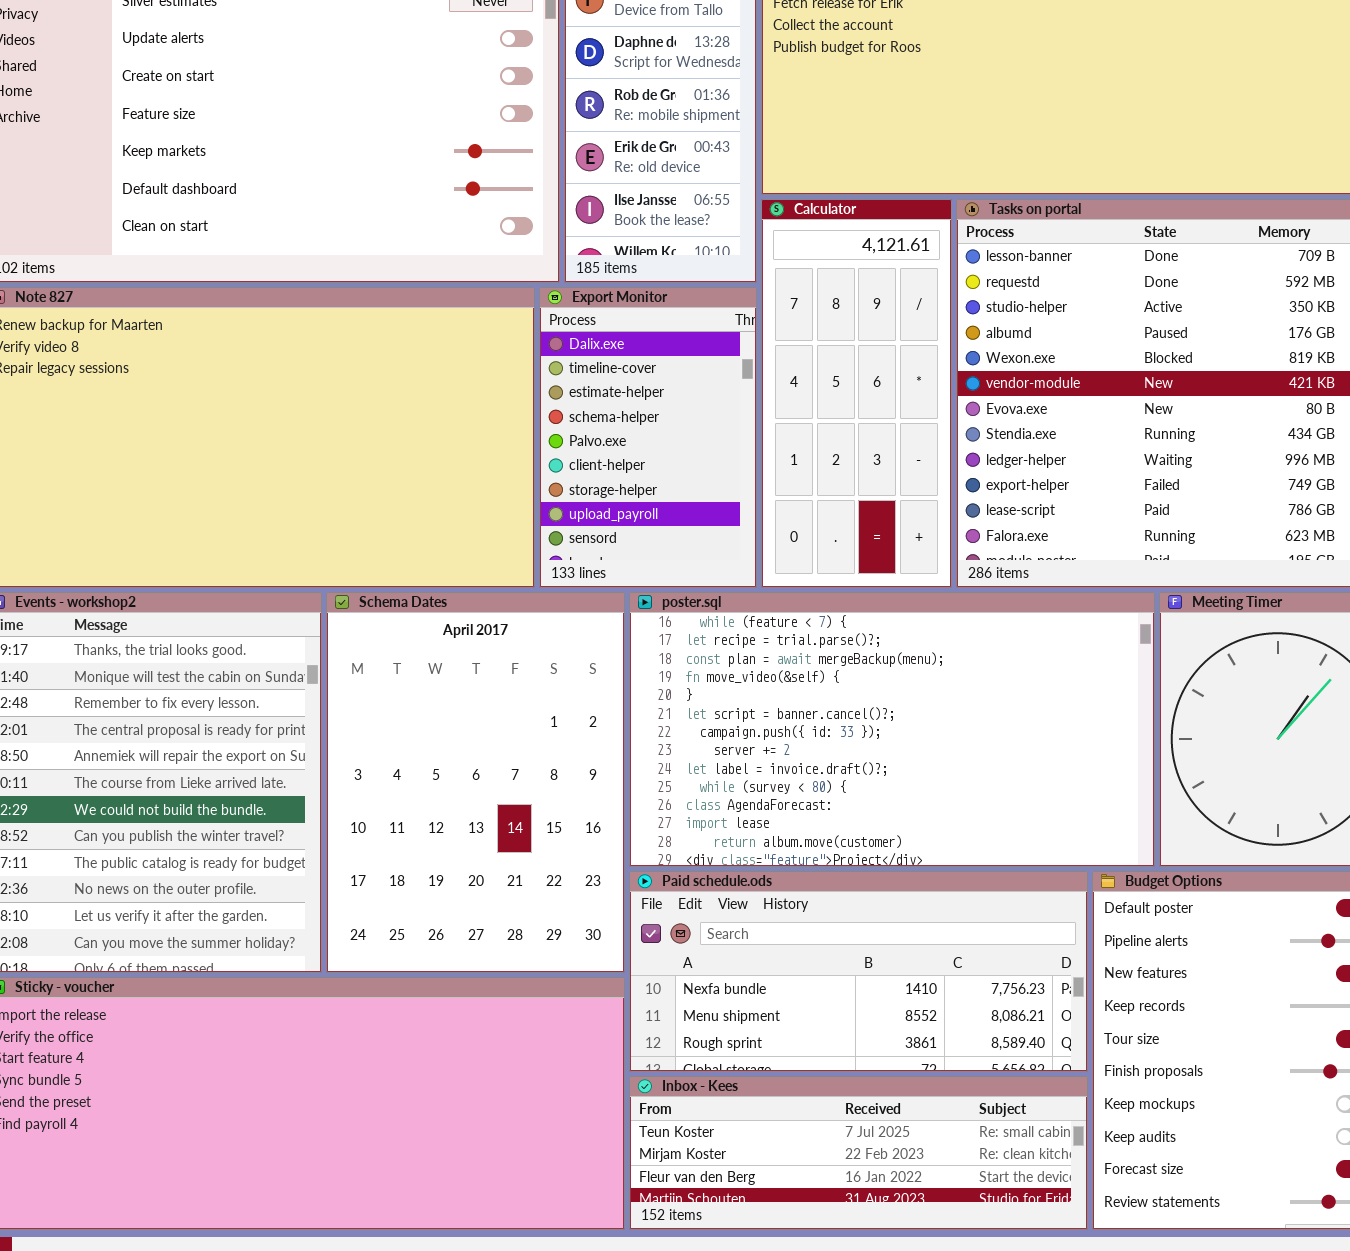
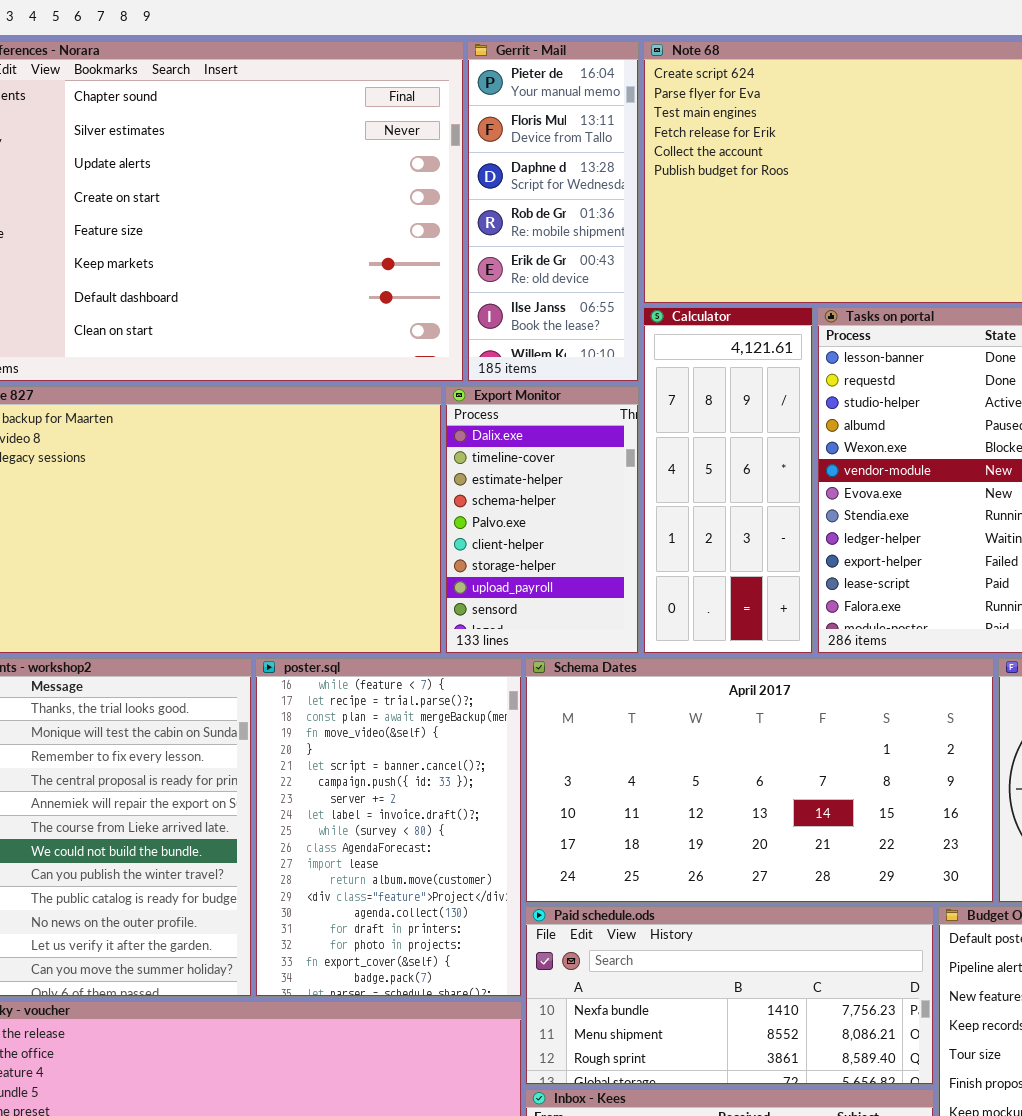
Schema Dates: [326,592,625,973] -> [525,658,994,903], moved, resized
poster.sql: [629,592,1155,867] -> [255,658,522,997], moved, resized

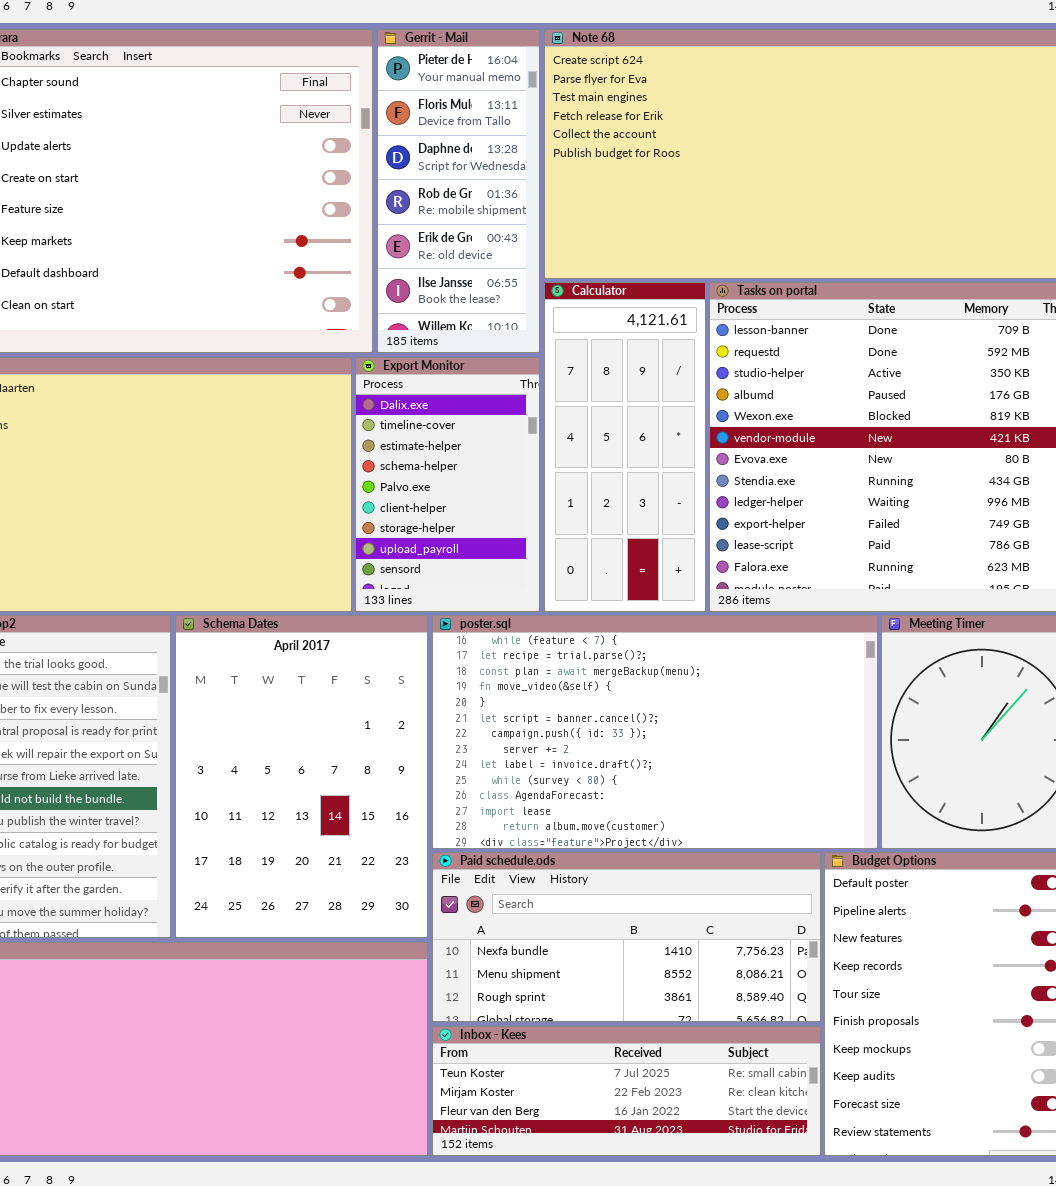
poster.sql: [255,658,522,997] -> [432,615,878,849], moved, resized
Schema Dates: [525,658,994,903] -> [175,615,428,938], moved, resized

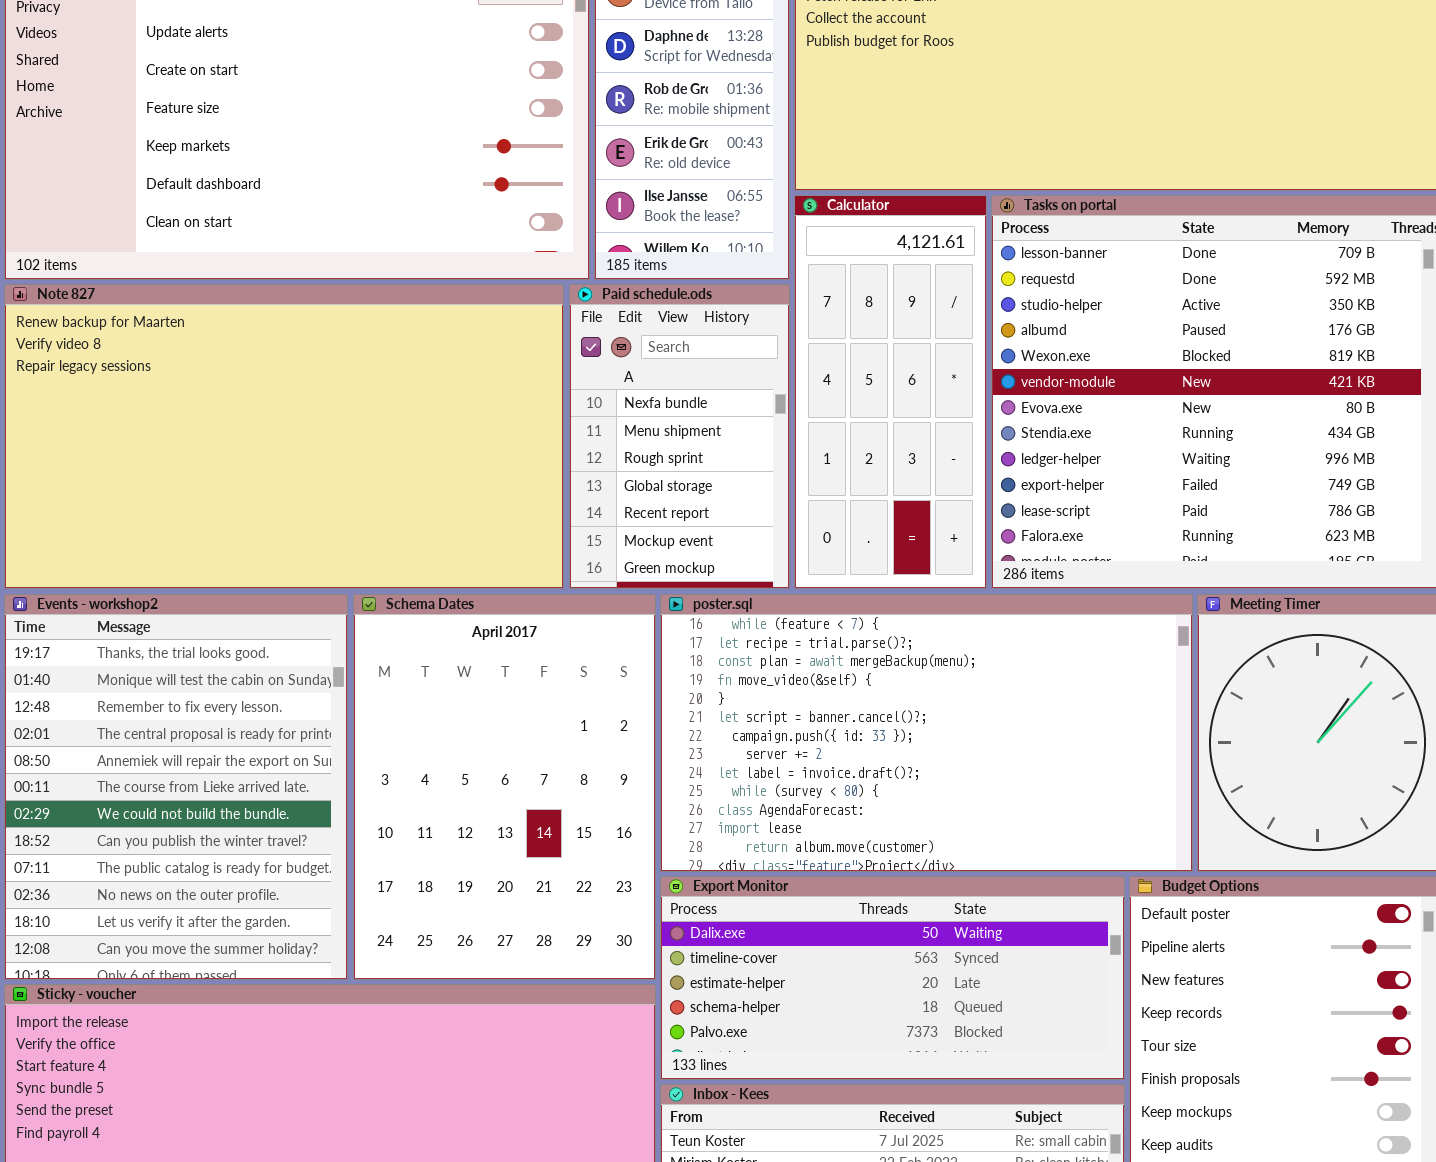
Export Monitor: [355,357,540,612] -> [660,876,1125,1080], moved, resized
Paid schedule.ods: [432,852,821,1022] -> [569,284,790,589], moved, resized

